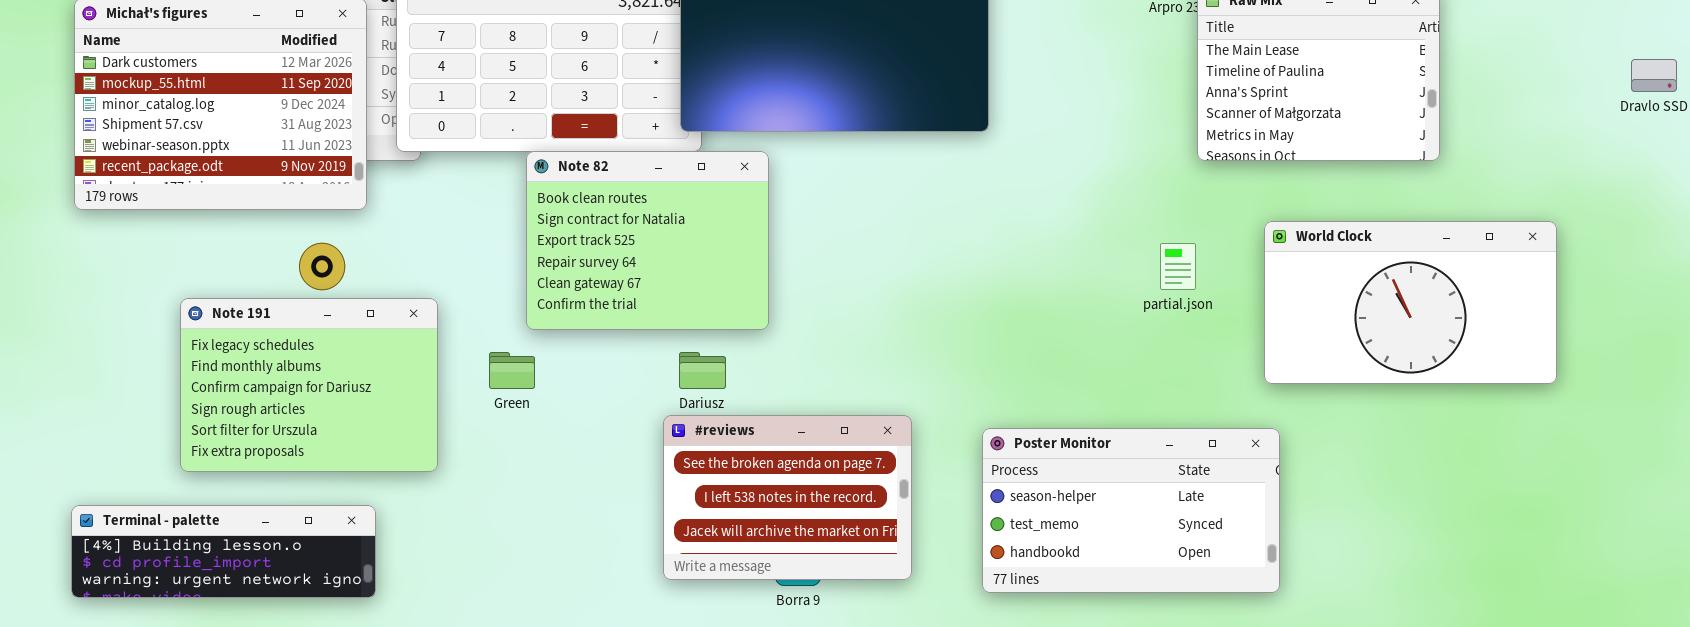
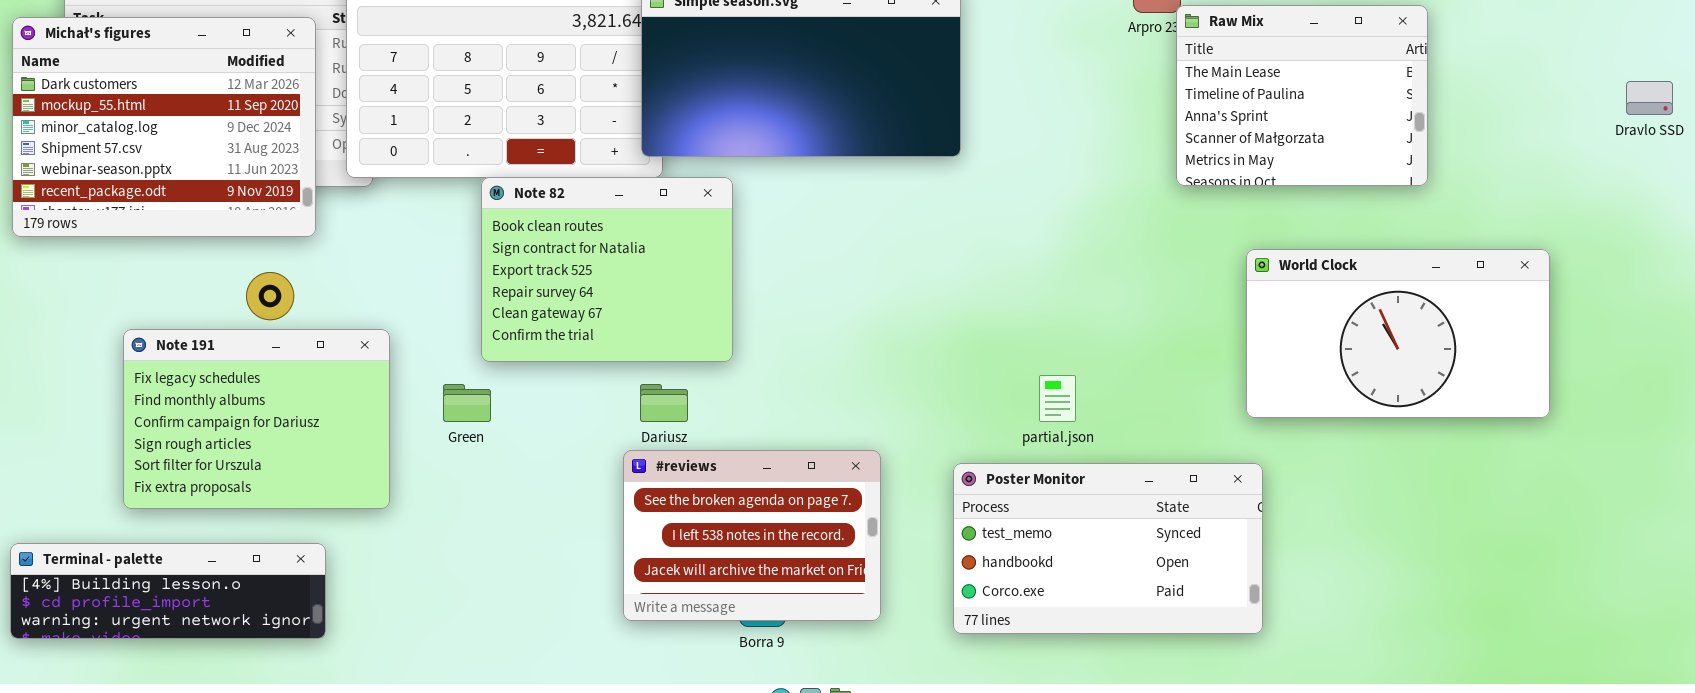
partial.json: [1160,243,1196,290] -> [1039,375,1076,422], moved
Poster Monitor: [982,428,1280,593] -> [953,463,1263,634], scrolled down 1 row

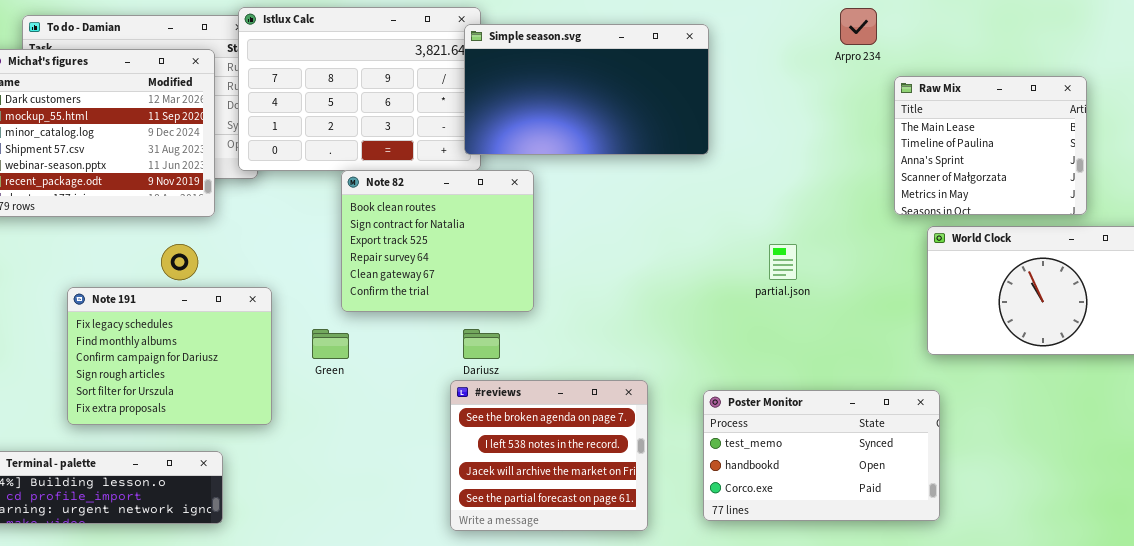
Raw Mix: [1176,5,1428,186] -> [894,76,1087,215], moved
partial.json: [1039,375,1076,422] -> [769,244,797,280], moved
#reviews: [623,450,881,621] -> [450,380,648,531], resized

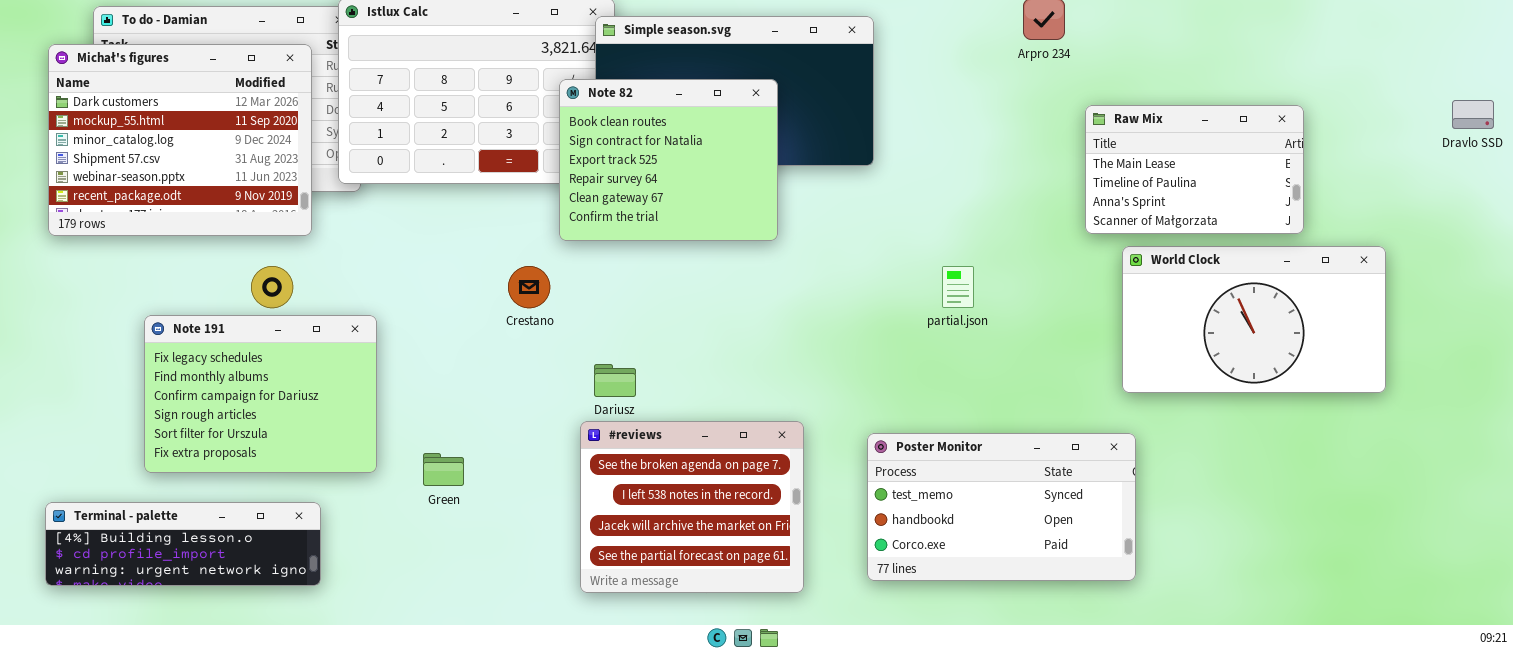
Raw Mix: [894,76,1087,215] -> [1085,105,1304,234], resized
Note 82: [341,170,534,312] -> [559,79,778,241], moved
Green: [312,329,349,359] -> [423,453,464,486], moved

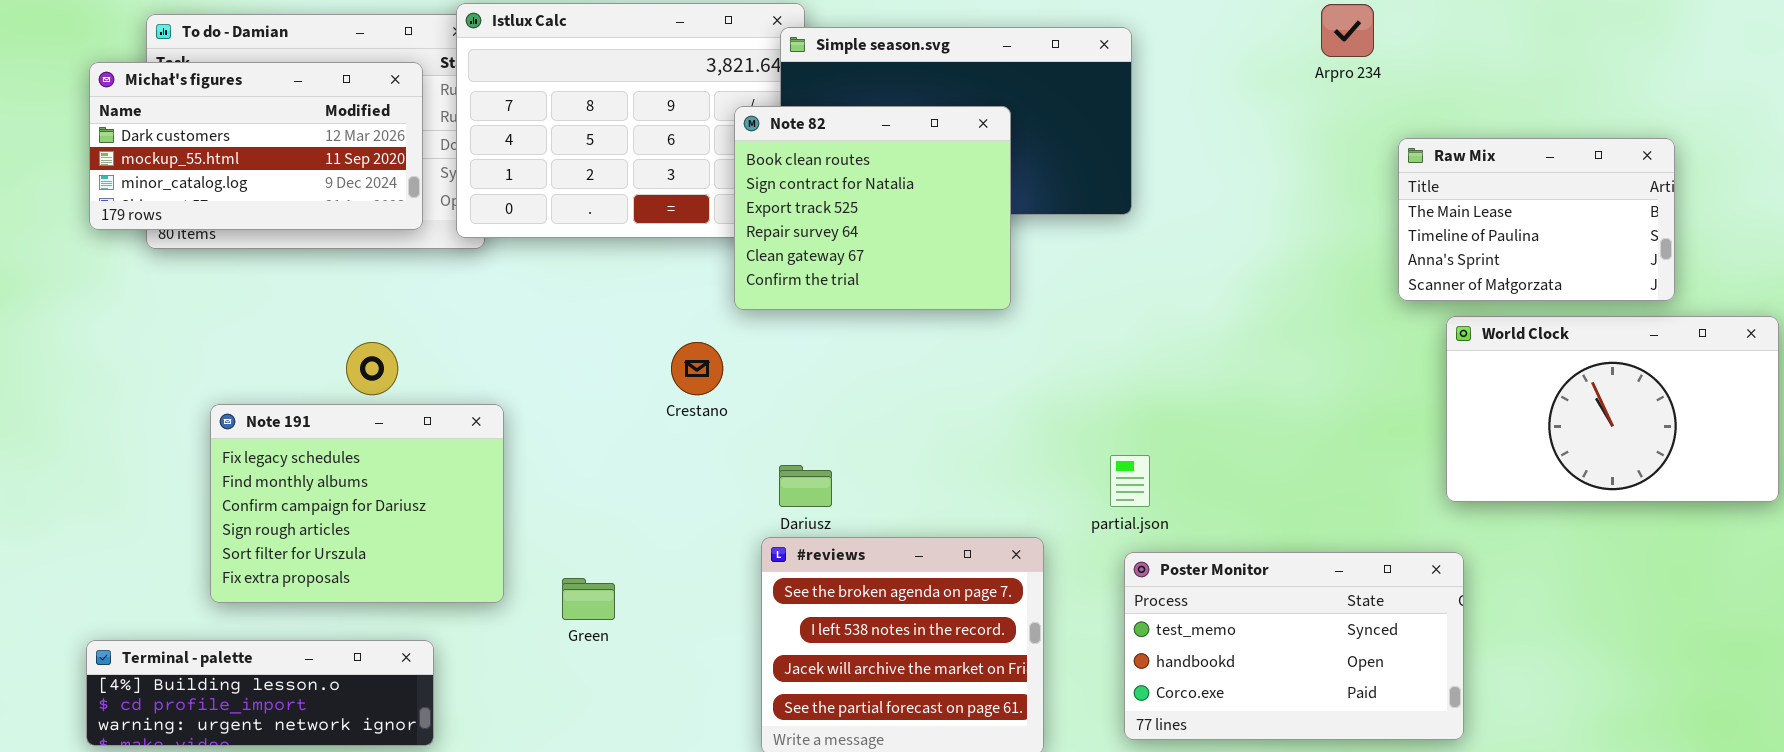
Michał's figures: [48,44,312,236] -> [89,62,423,230], resized
partial.json: [942,266,974,308] -> [1110,455,1150,507], moved

